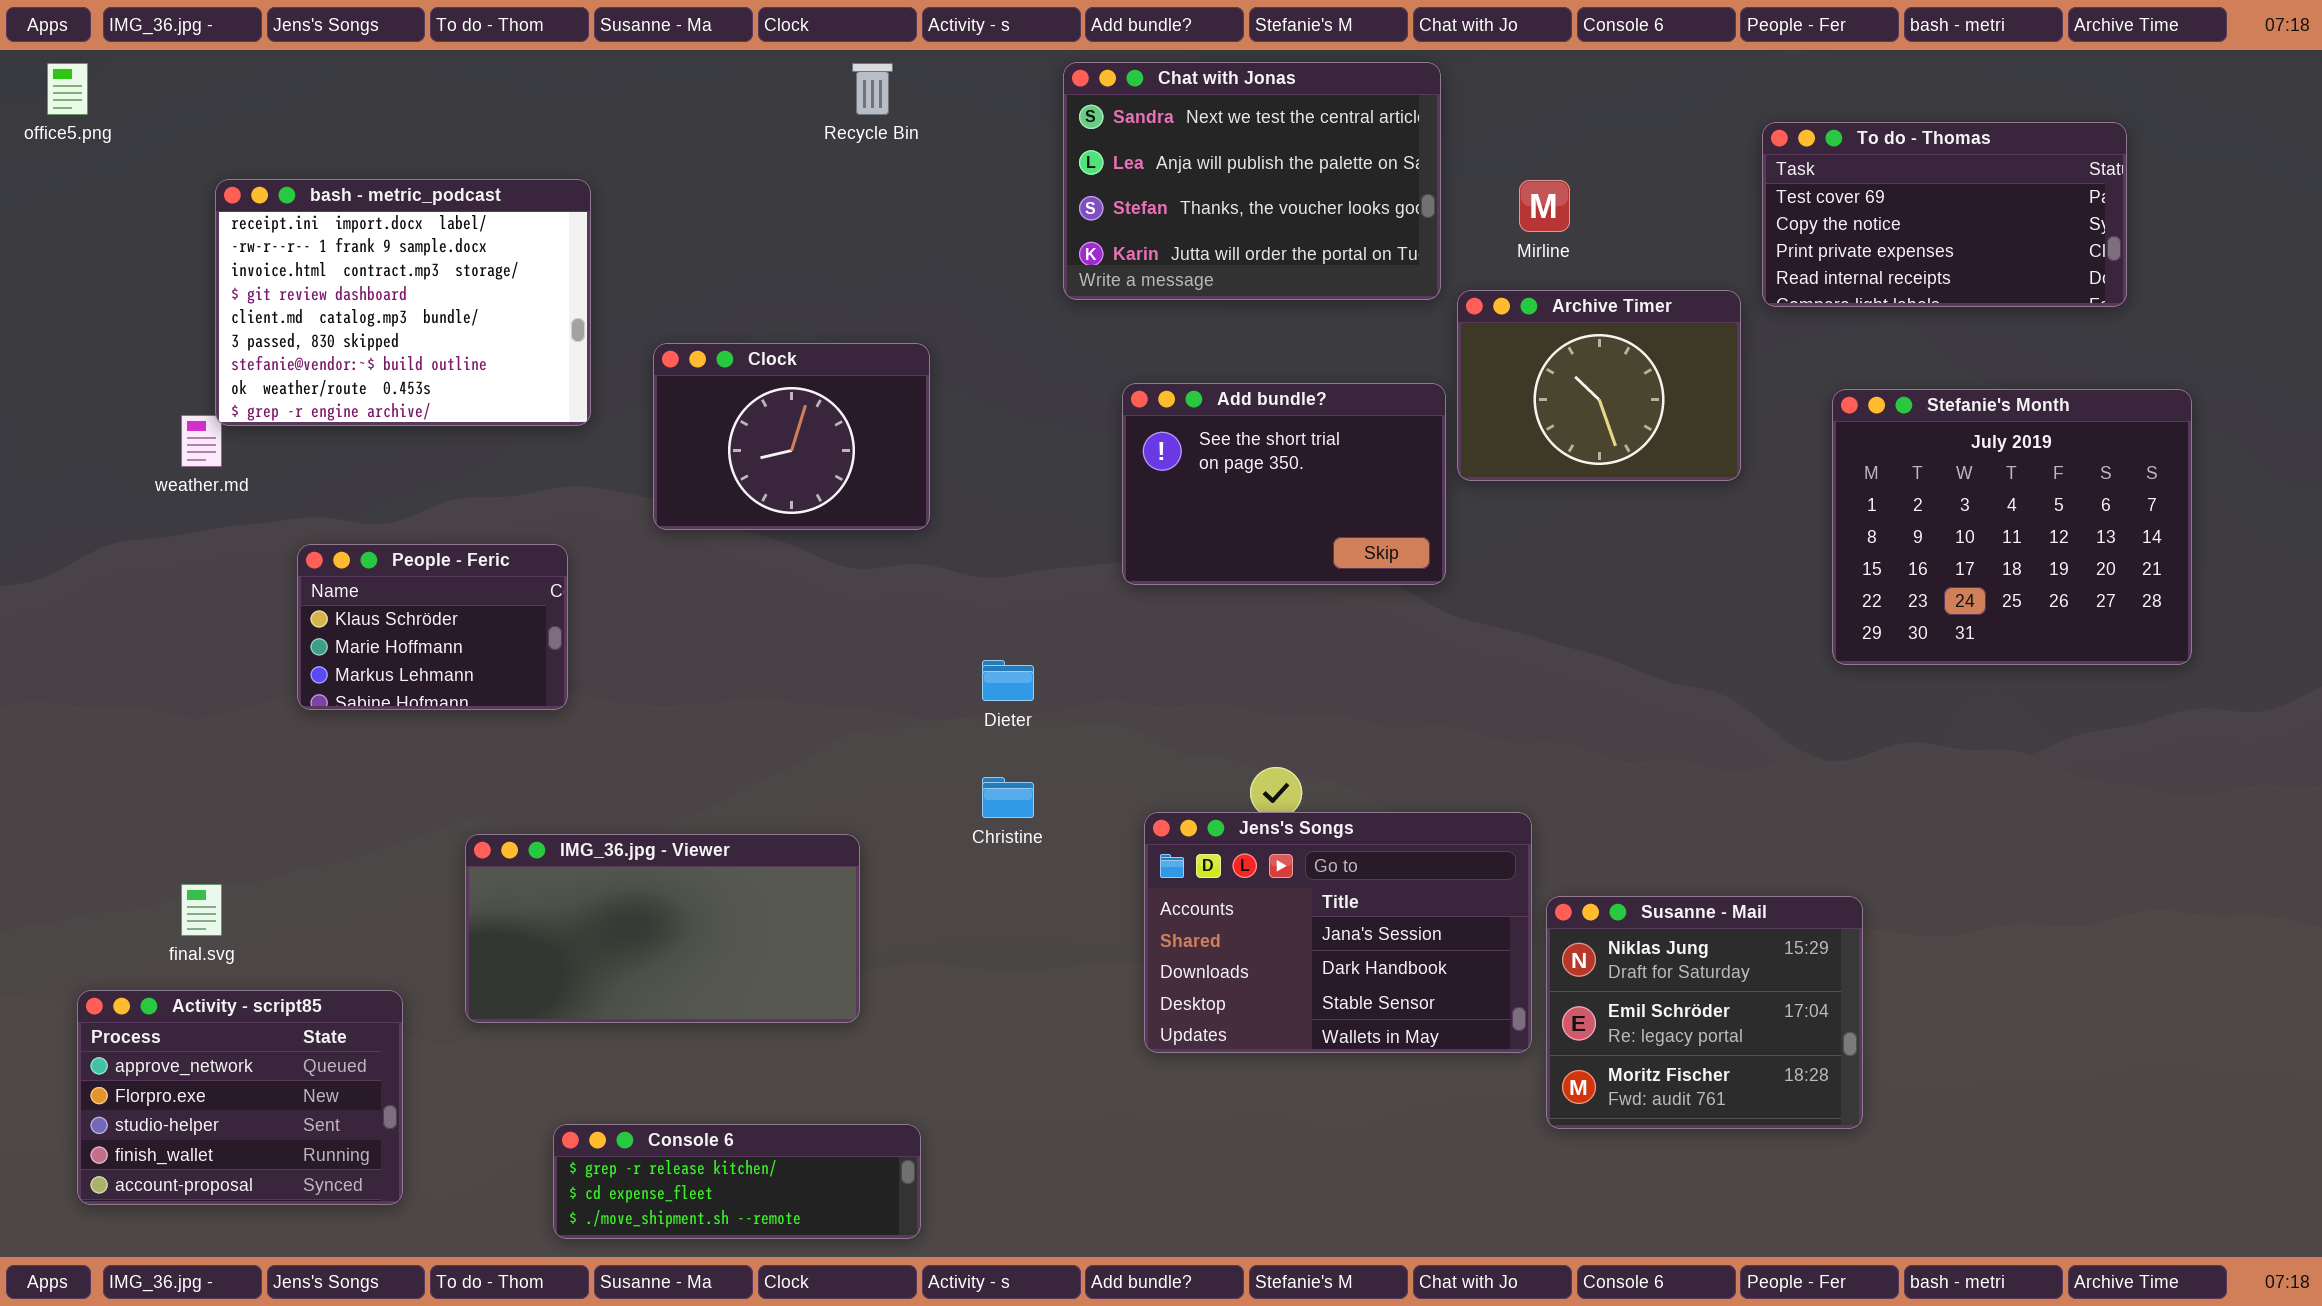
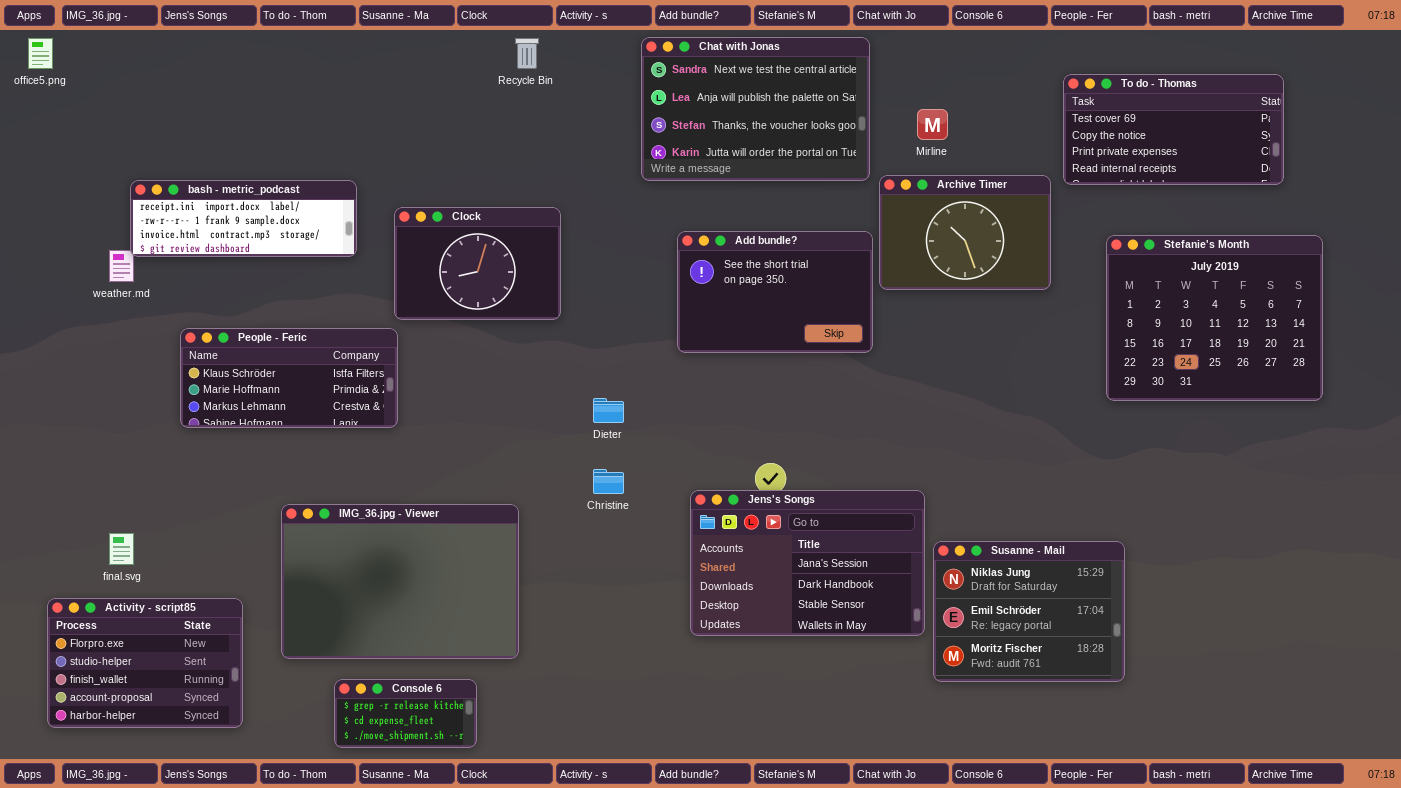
bash - metric_podcast: [215,179,591,426] -> [130,180,357,257], resized
People - Feric: [297,544,568,710] -> [180,328,398,428], resized
IMG_36.jpg - Viewer: [465,834,860,1023] -> [281,504,519,659], resized
Activity - script85: [77,990,403,1205] -> [47,598,243,728], scrolled down 1 row
Console 6: [553,1124,921,1239] -> [334,679,477,748], resized

